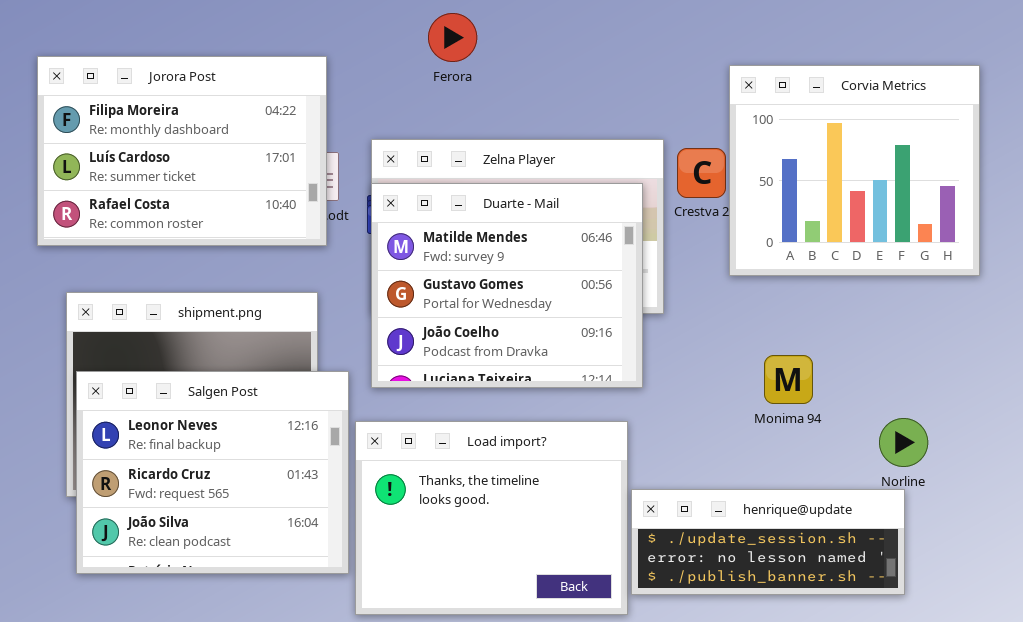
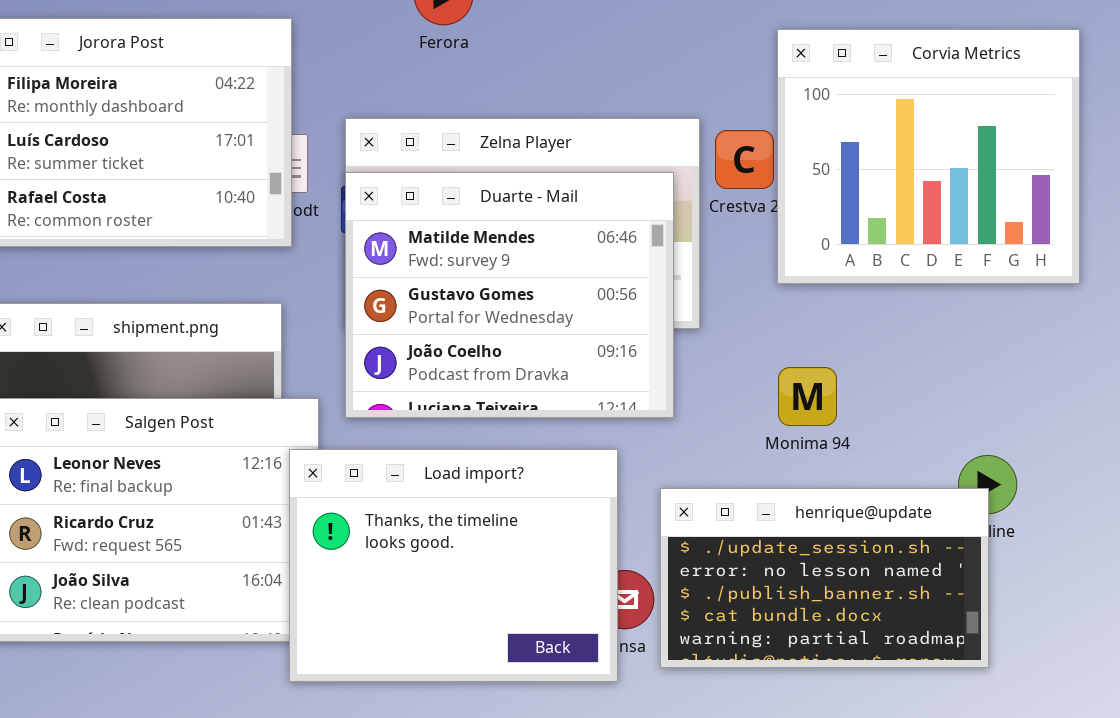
Monima 94: [764,355,813,404] -> [778,367,837,426], moved
Load import?: [355,421,628,615] -> [289,449,618,682], moved
henrique@update: [631,489,905,595] -> [660,488,989,668], resized

